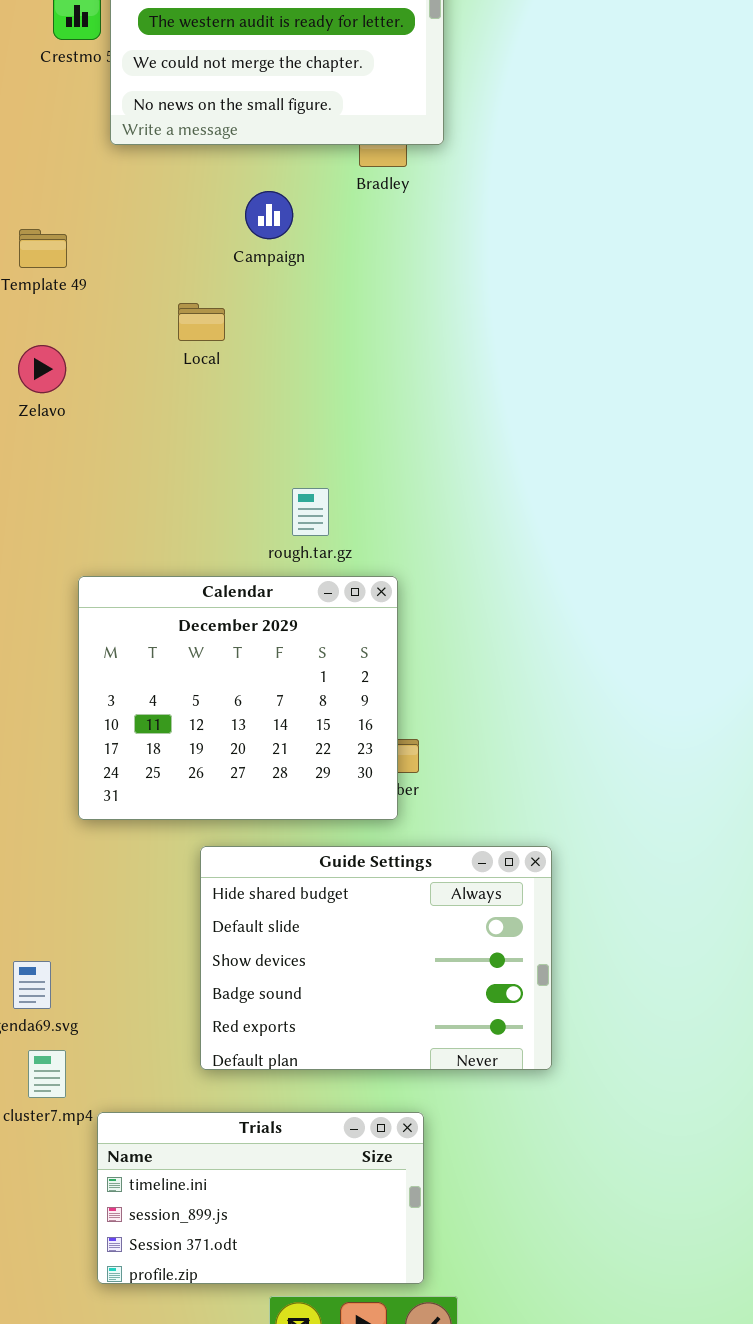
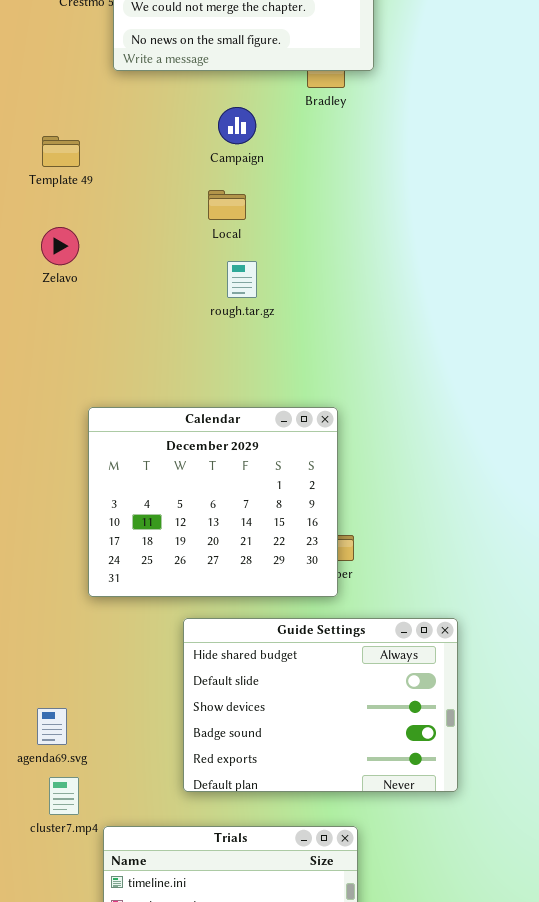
Local: [178,303,225,341] -> [208,190,246,220], moved
rough.tar.gz: [292,488,329,536] -> [227,261,257,298], moved

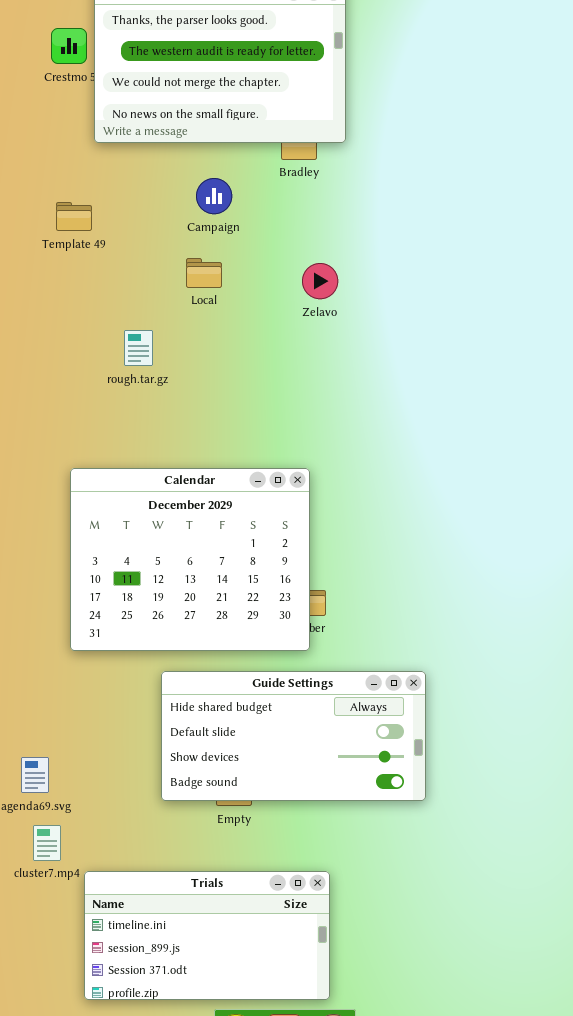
Template 49: [42,136,80,167] -> [56,202,92,231], moved
Zelavo: [41,227,79,265] -> [302,263,338,299], moved
rough.tar.gz: [227,261,257,298] -> [124,330,153,366], moved
Guide Settings: [183,618,458,792] -> [161,671,426,801], resized

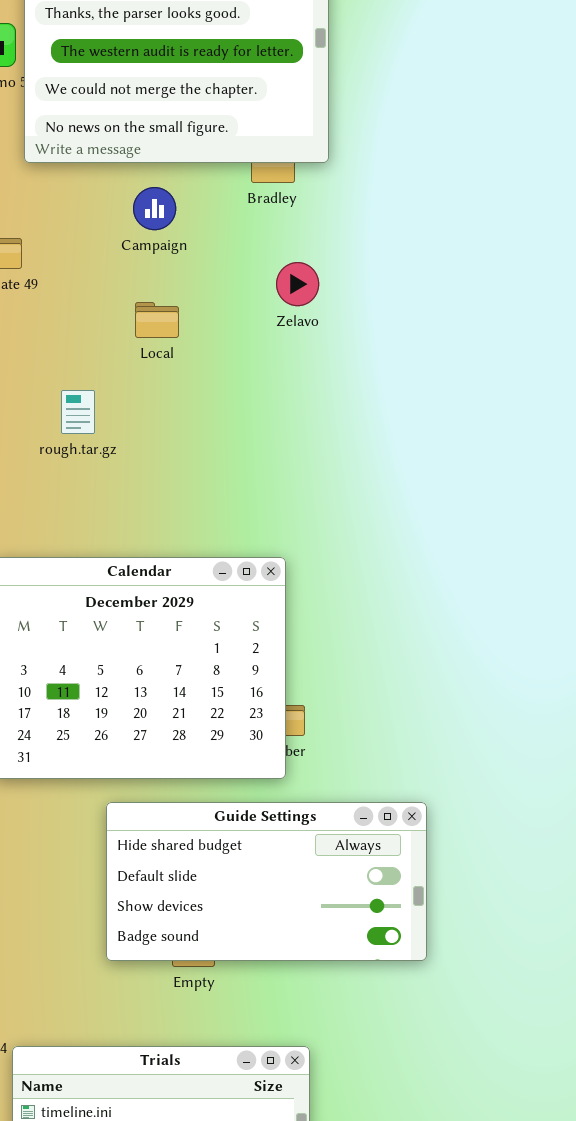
Campaign: [196,178,232,214] -> [133,187,176,230], moved
Zelavo: [302,263,338,299] -> [276,262,319,306], moved

